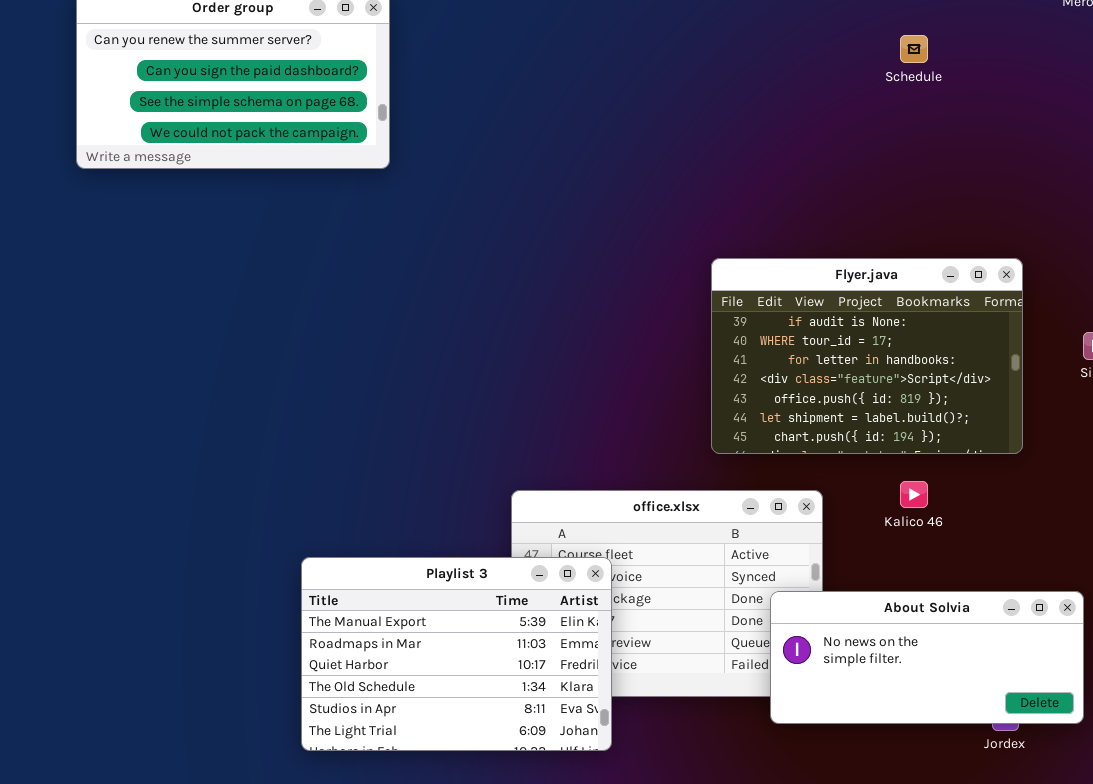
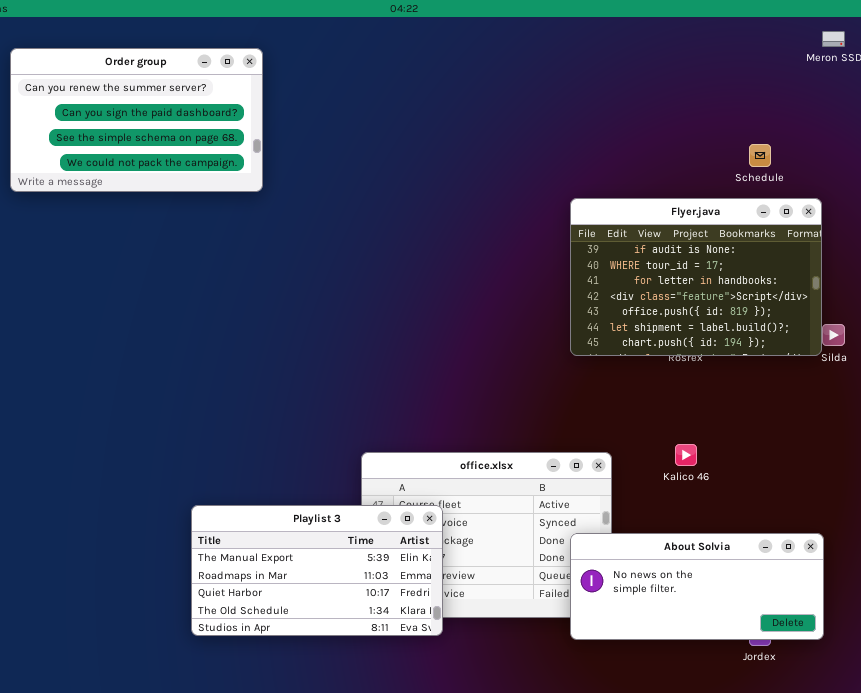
Schedule: [900,35,928,63] -> [749,144,771,167], moved
Flyer.java: [711,258,1023,454] -> [570,198,822,356], moved
Playlist 3: [301,557,612,751] -> [191,505,443,636], resized

